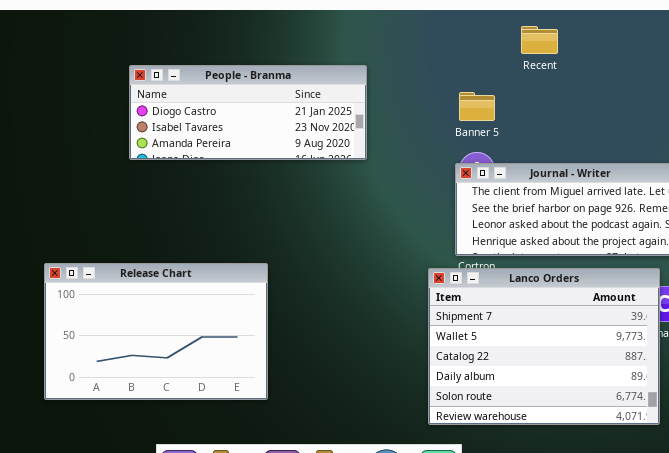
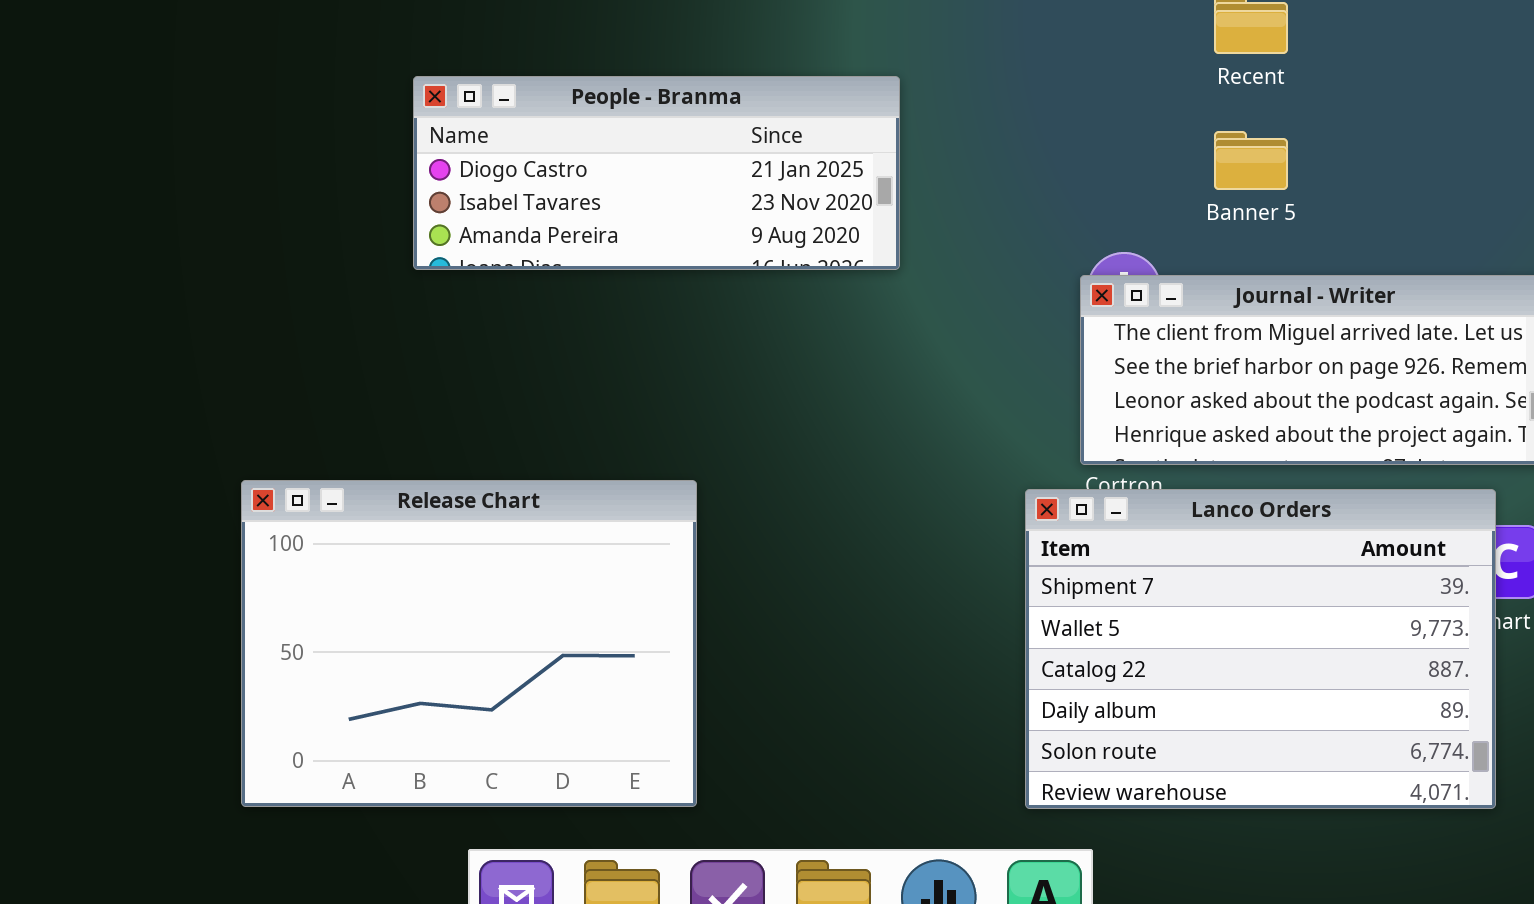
Banner 5: [459,92,495,121] -> [1214,131,1288,190], moved
Release Chart: [44,263,268,400] -> [241,480,697,807], resized

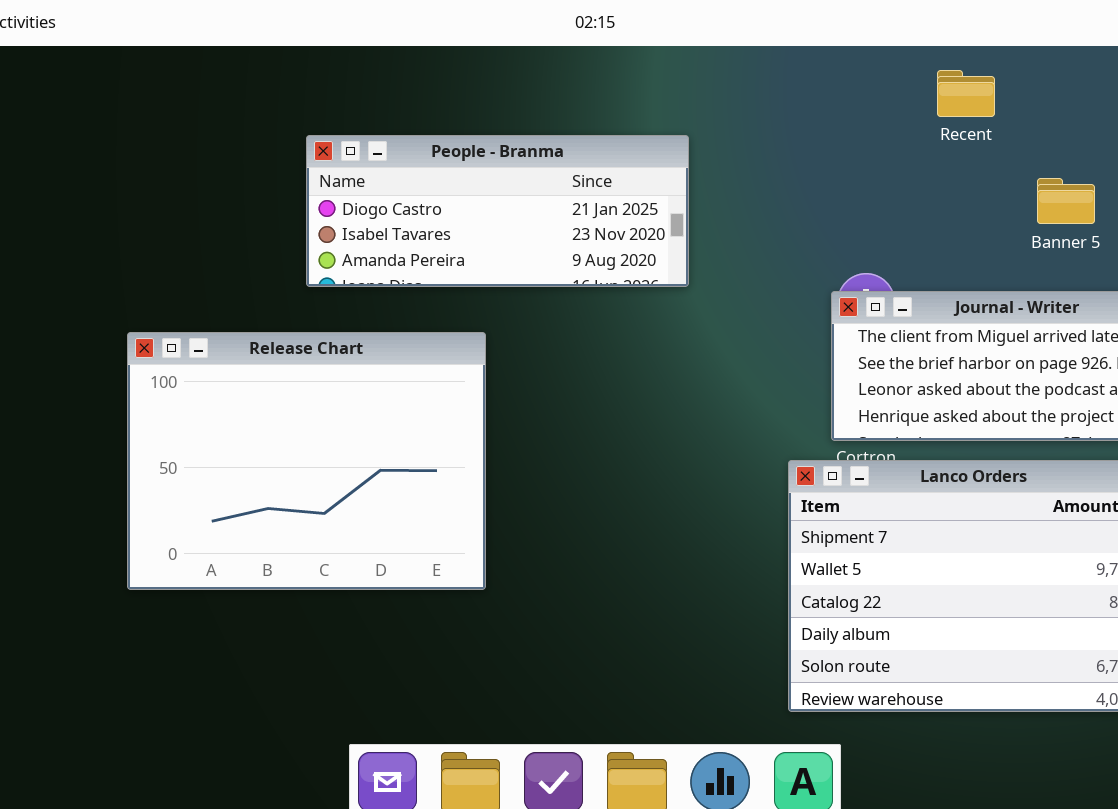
Banner 5: [1214,131,1288,190] -> [1037,178,1095,224], moved
Release Chart: [241,480,697,807] -> [127,332,486,590], moved

